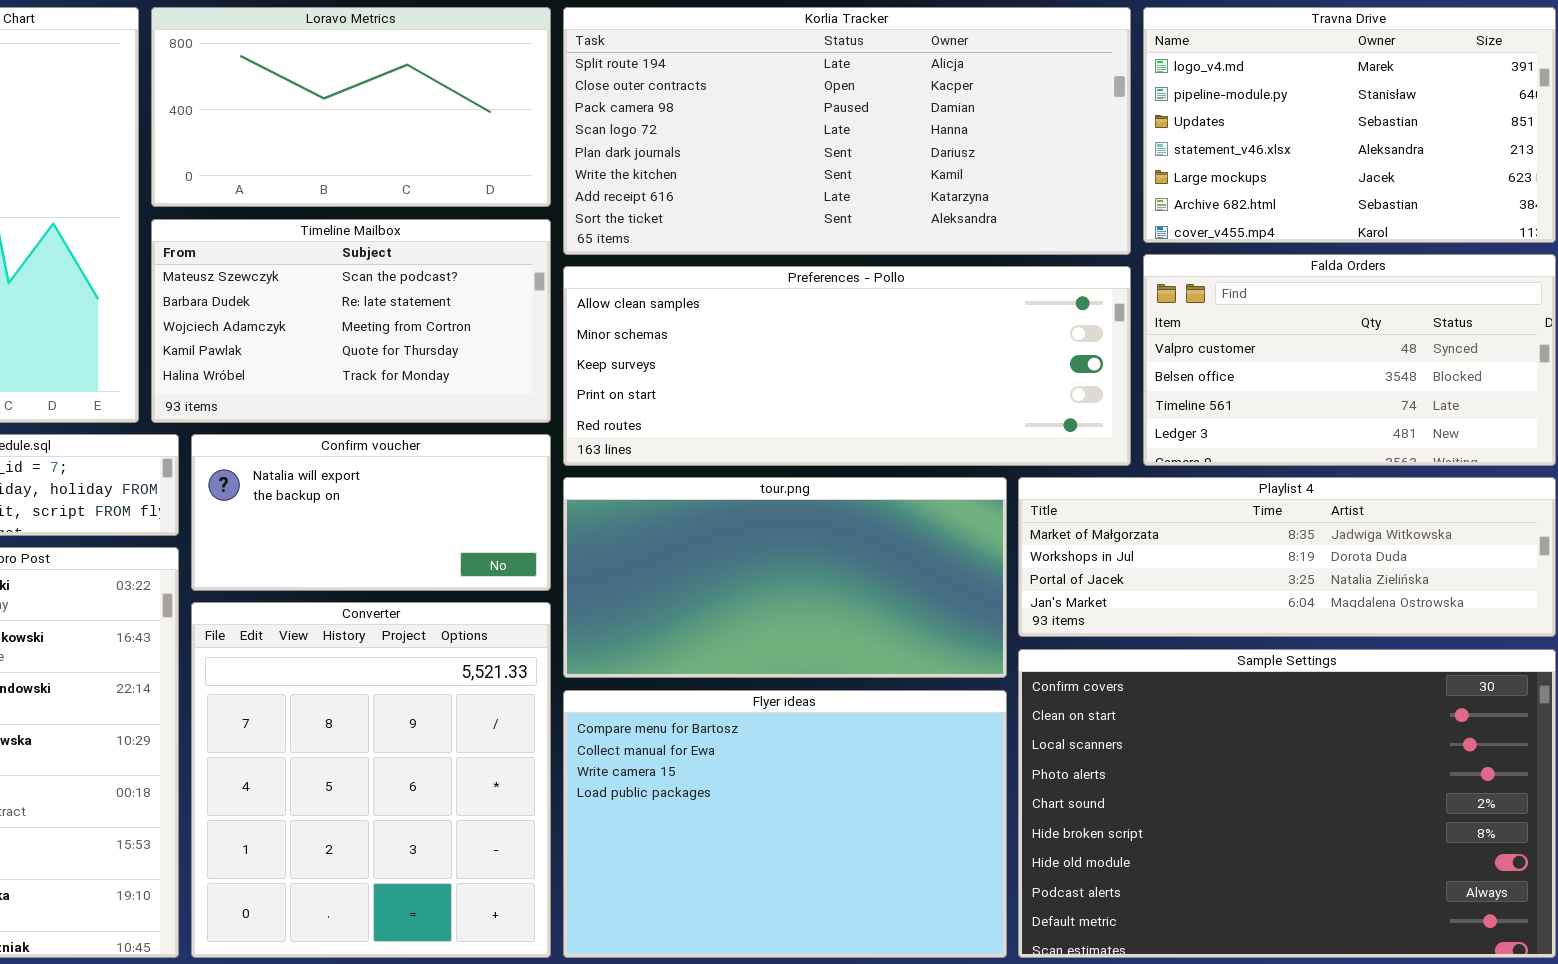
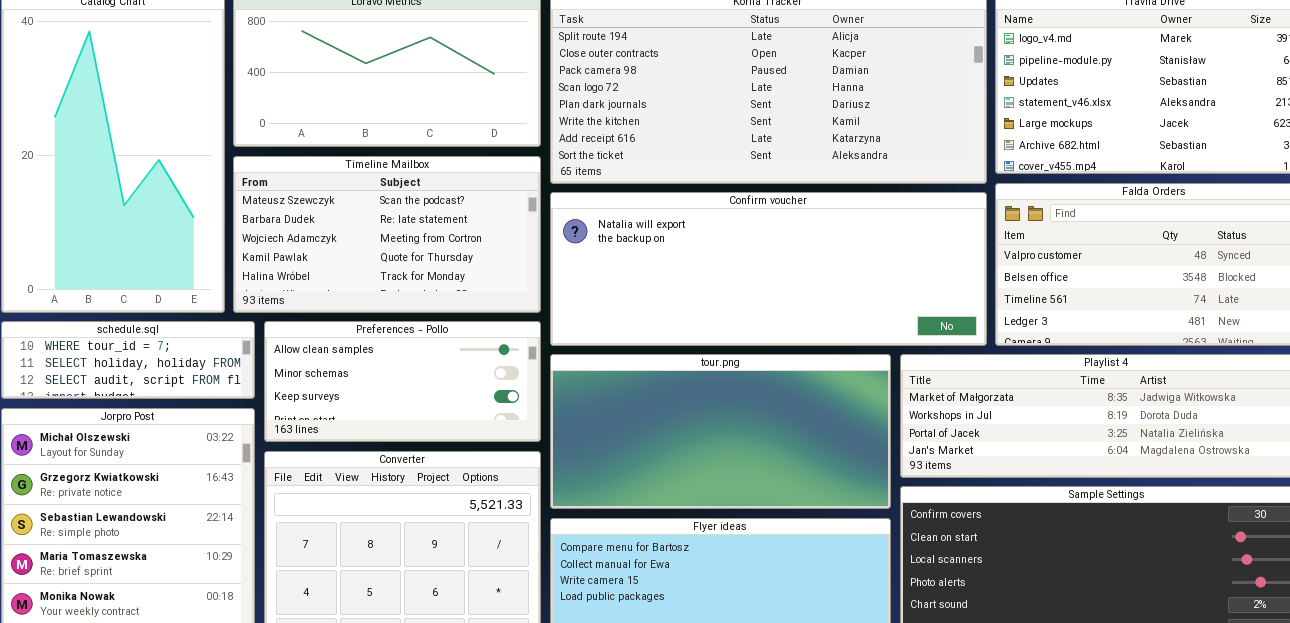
Preferences - Pollo: [563,266,1131,466] -> [264,321,541,442], moved, resized
Confirm voucher: [191,434,551,591] -> [550,192,987,346], moved, resized

